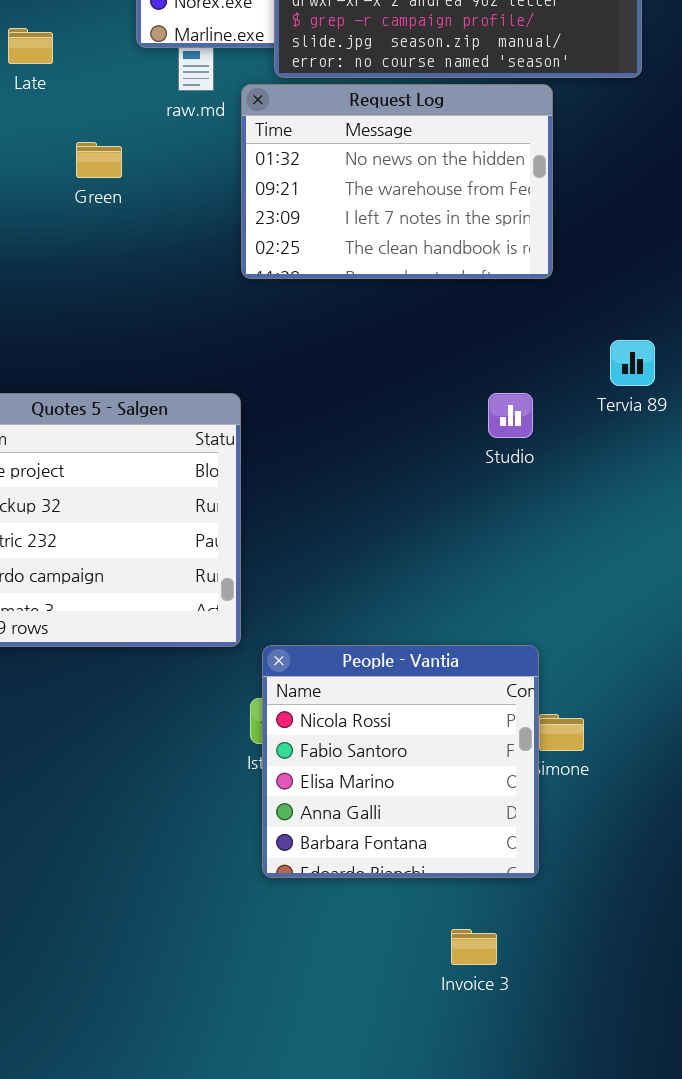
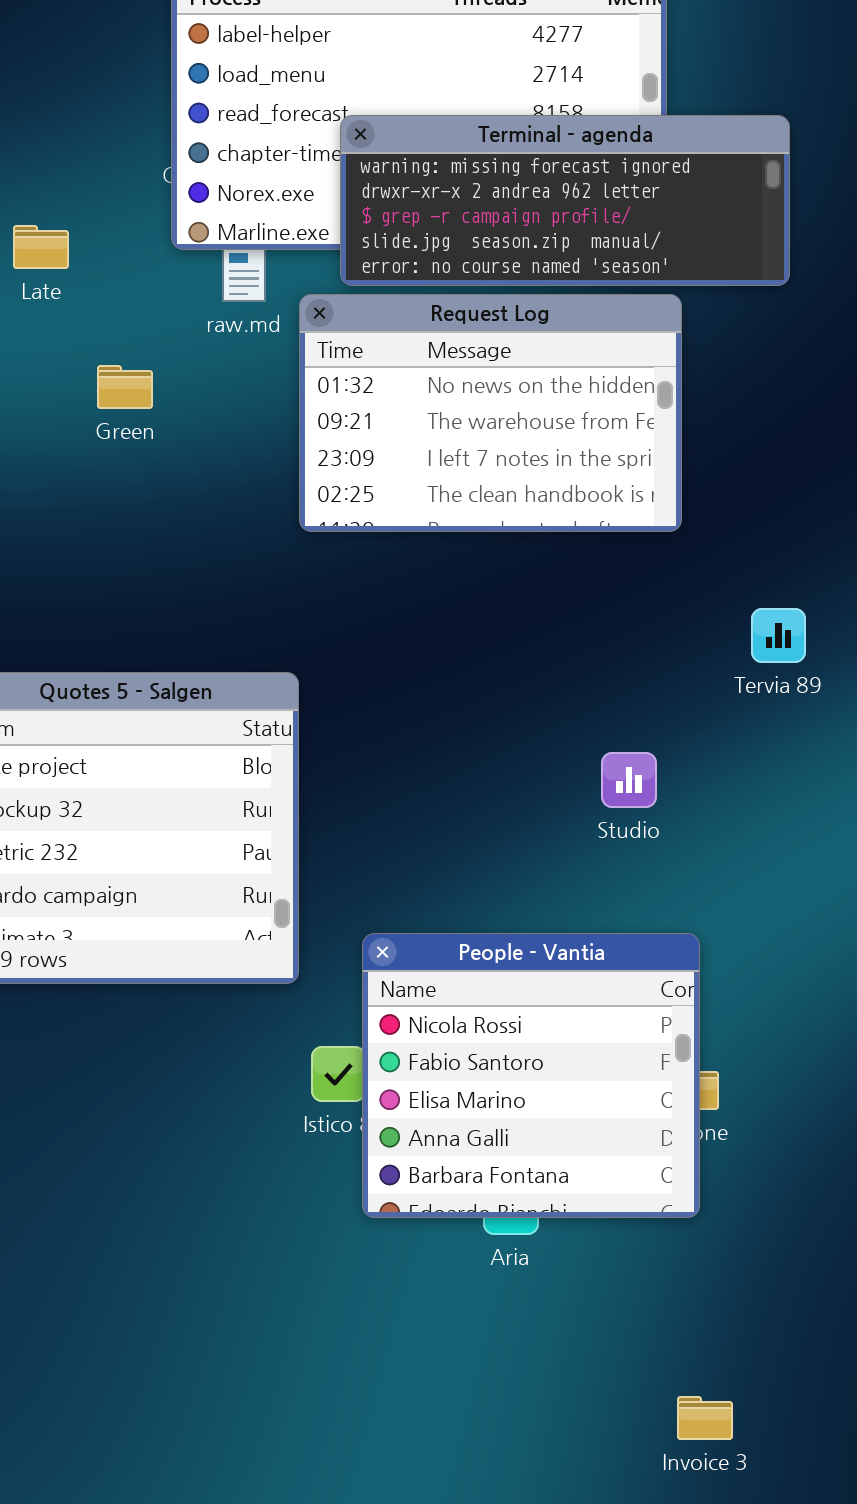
Studio: [488,393,533,438] -> [601,752,657,808], moved
People - Vantia: [262,645,539,878] -> [362,933,700,1218], moved
Invoice 3: [451,929,497,965] -> [677,1396,733,1440], moved

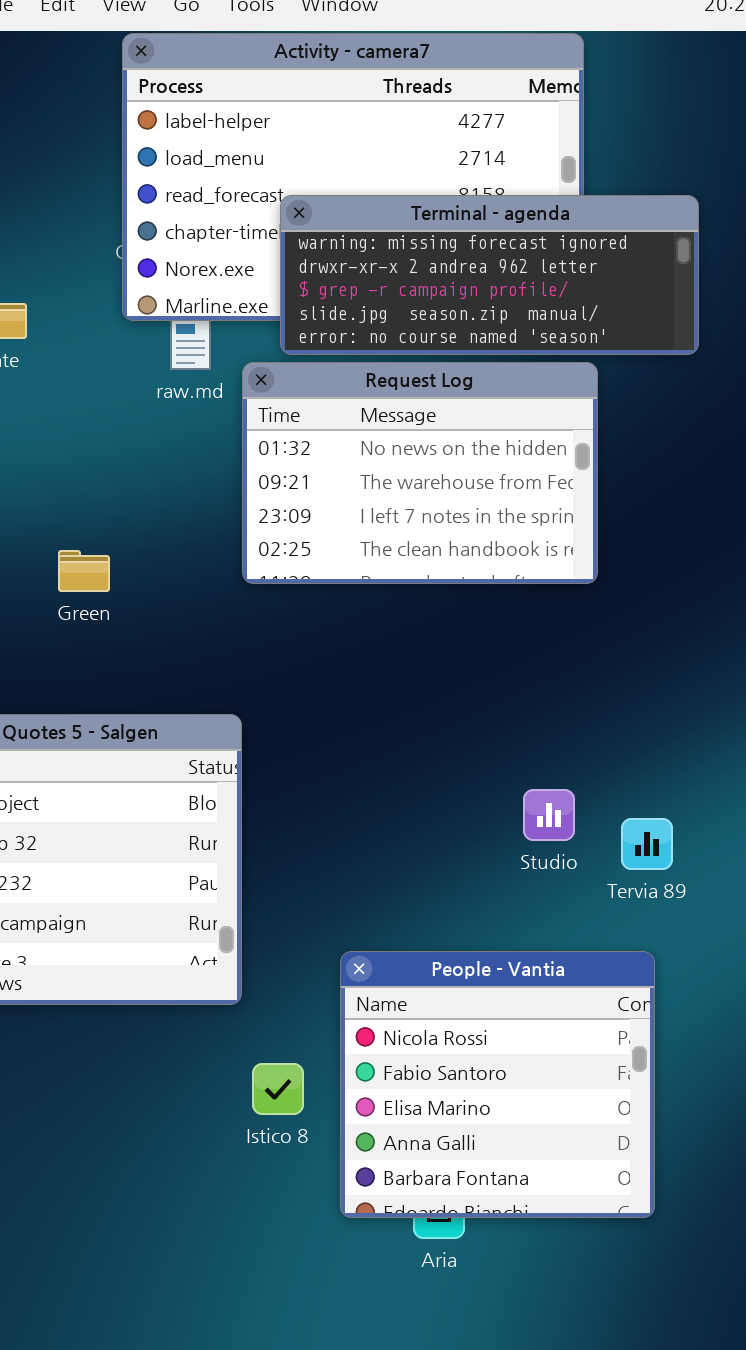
Green: [97,365,153,409] -> [58,550,110,592], moved
Tervia 89: [751,608,806,663] -> [621,818,673,870], moved
People - Vantia: [362,933,700,1218] -> [340,951,655,1218], moved

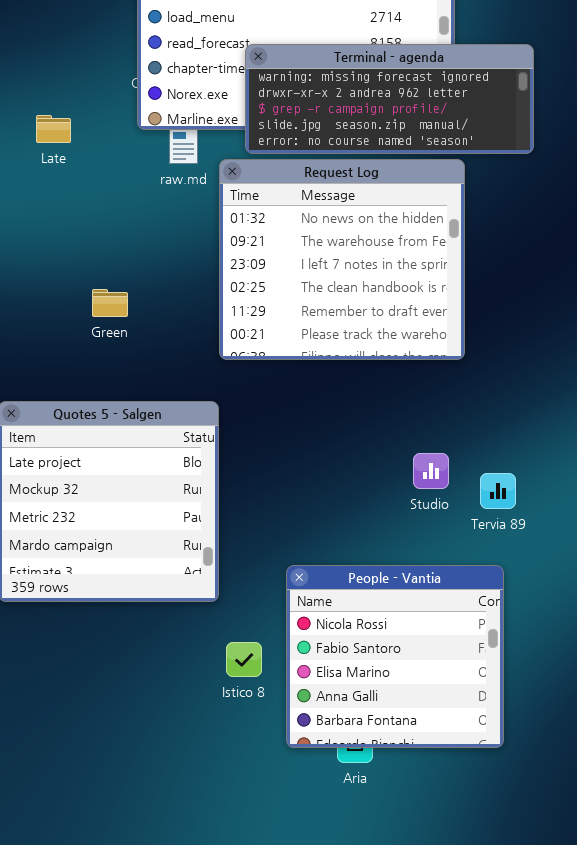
Request Log: [242,362,598,584] -> [219,159,465,360], resized

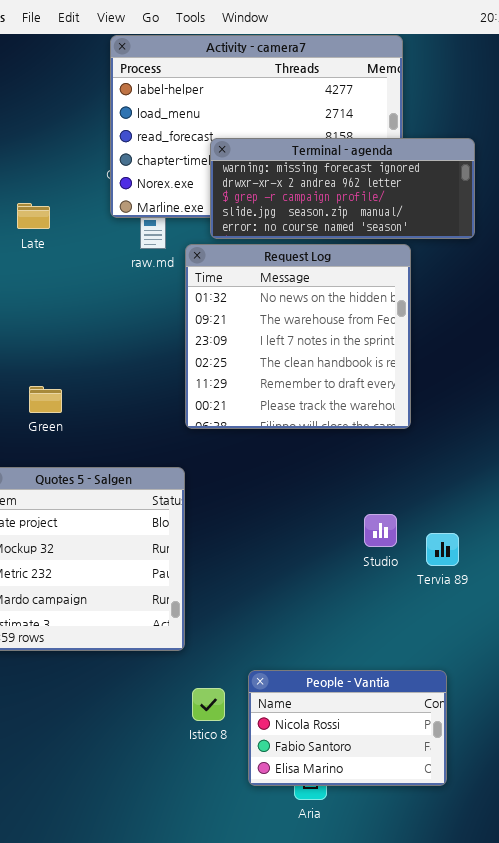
Green: [92,289,128,317] -> [29,386,62,413], moved
People - Vantia: [286,565,504,748] -> [248,670,447,786], resized

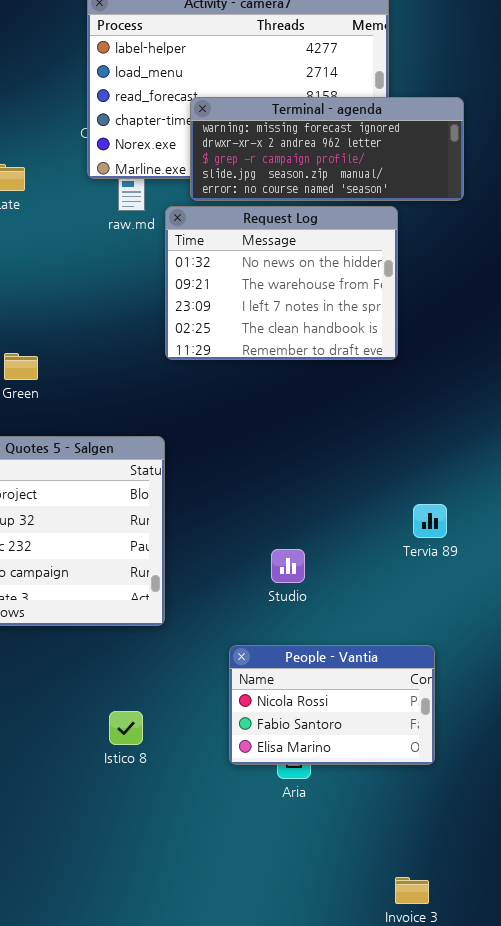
Request Log: [185,244,411,429] -> [165,206,398,360], resized
Studio: [364,514,397,547] -> [271,549,305,583], moved
Istico 8: [192,688,225,721] -> [109,711,143,745], moved

